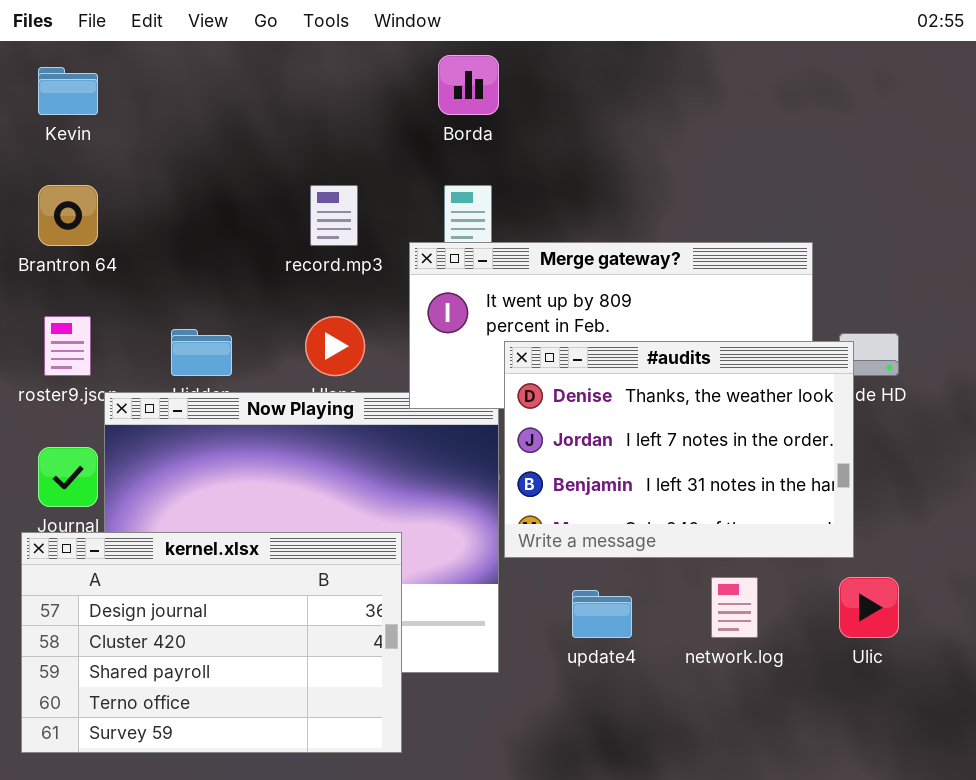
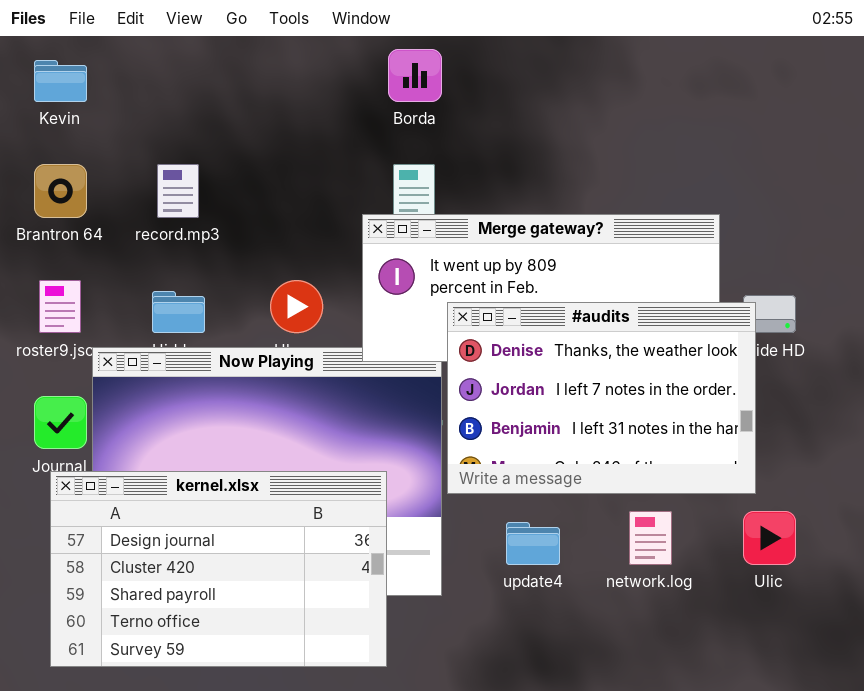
record.mp3: [310,185,358,246] -> [157,164,199,218], moved
kernel.xlsx: [21,532,402,753] -> [50,471,387,667], moved

